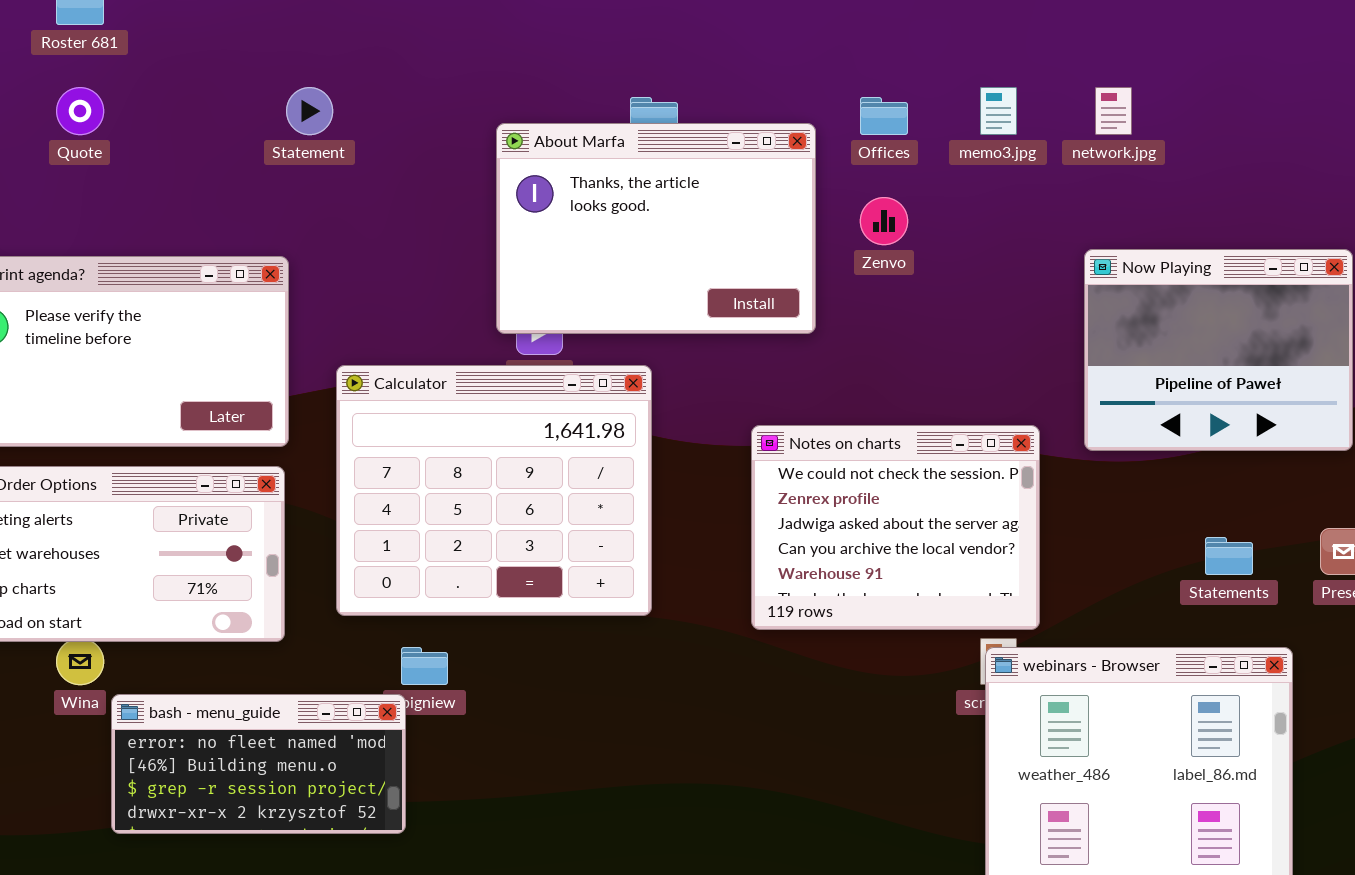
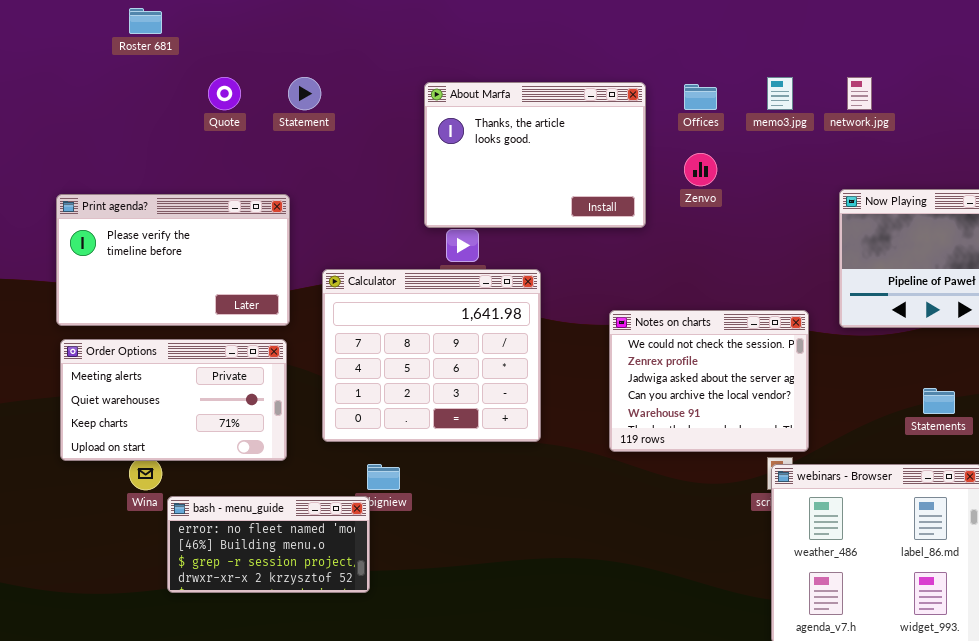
Quote: [56,87,104,135] -> [208,77,241,110], moved
About Marfa: [496,123,816,334] -> [424,82,646,228], moved

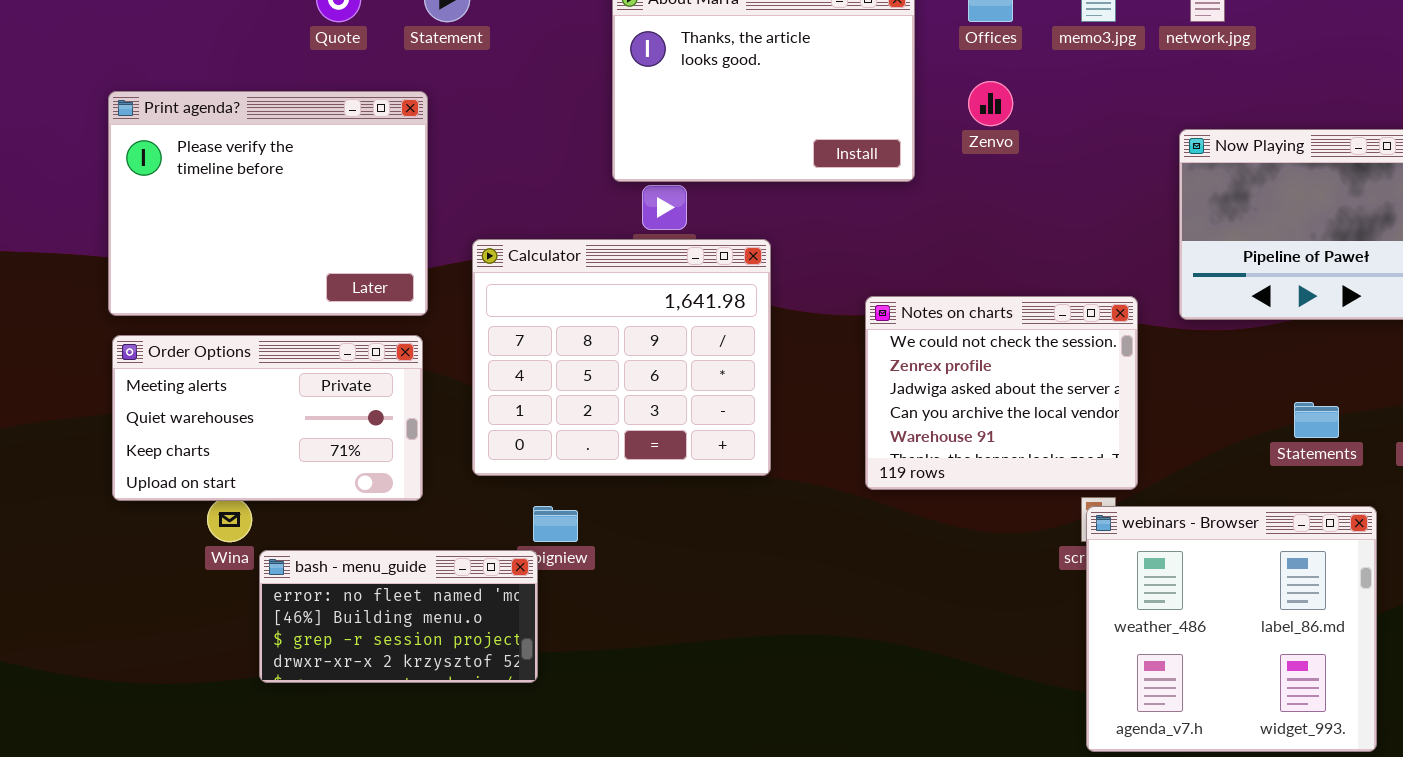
Print agenda?: [56,194,290,326] -> [108,91,428,316], resized

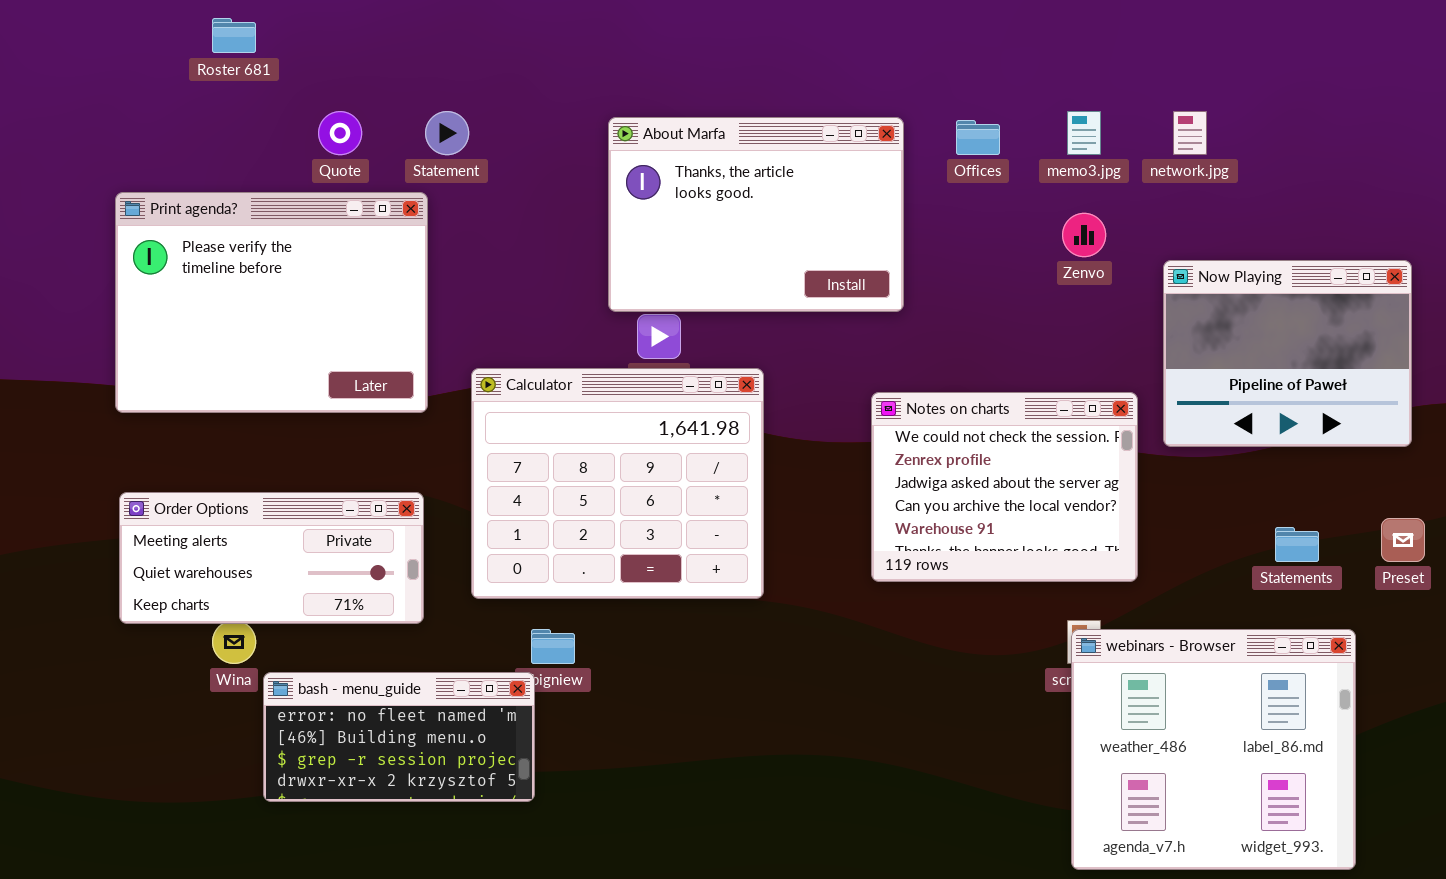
Zenvo: [968,81,1013,126] -> [1062,213,1106,257], moved
Print agenda?: [108,91,428,316] -> [115,192,428,413], moved
Notes on charts: [865,296,1138,490] -> [871,392,1138,582], moved
Order Options: [112,335,423,501] -> [119,492,424,624], resized

